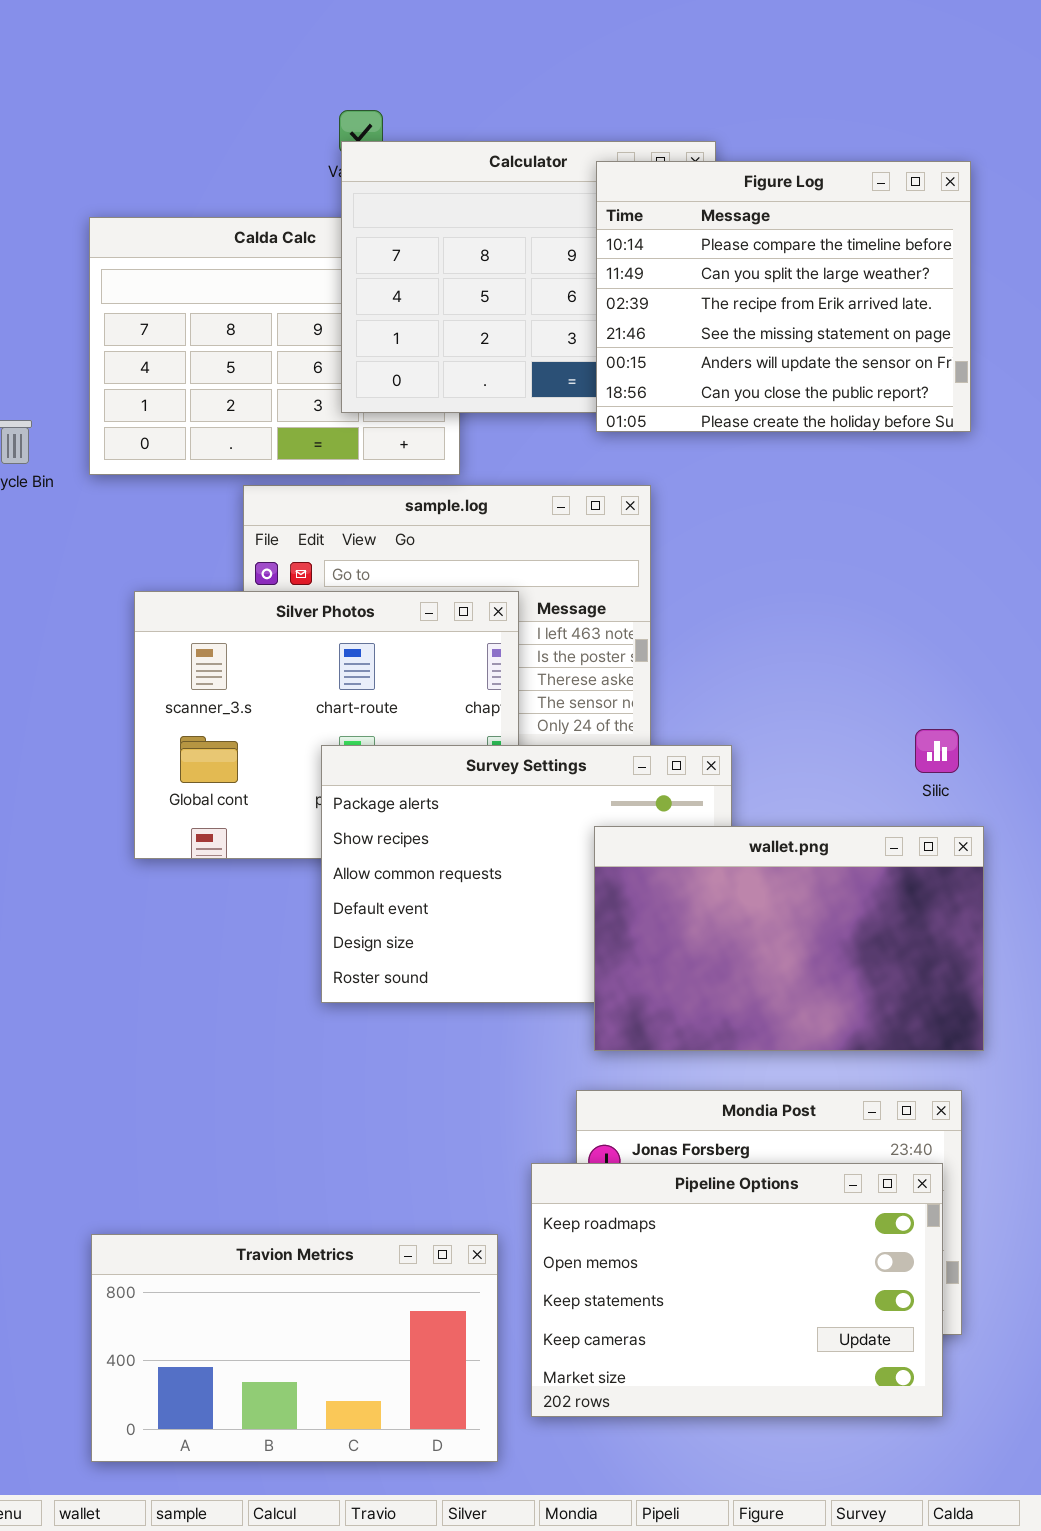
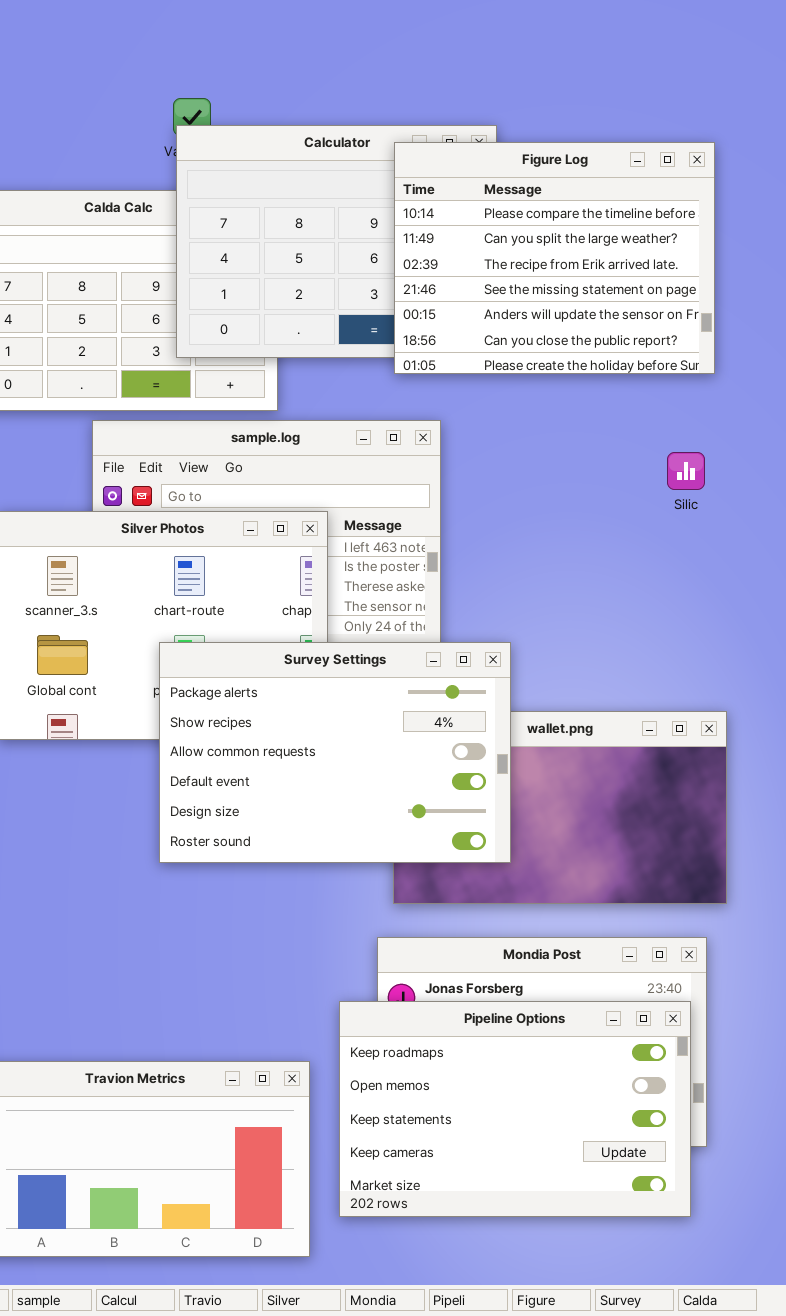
Silic: [915,729,959,773] -> [667,452,705,490], moved
Survey Settings: [321,745,732,1003] -> [159,642,511,863], raised

